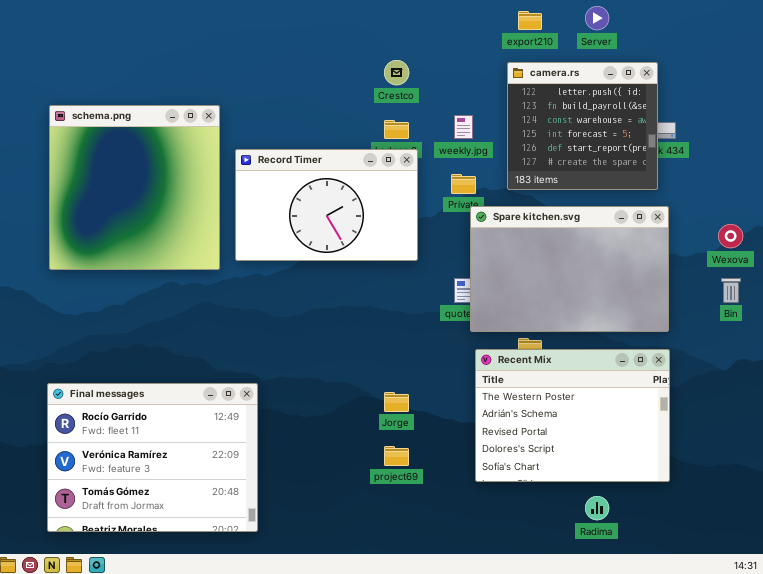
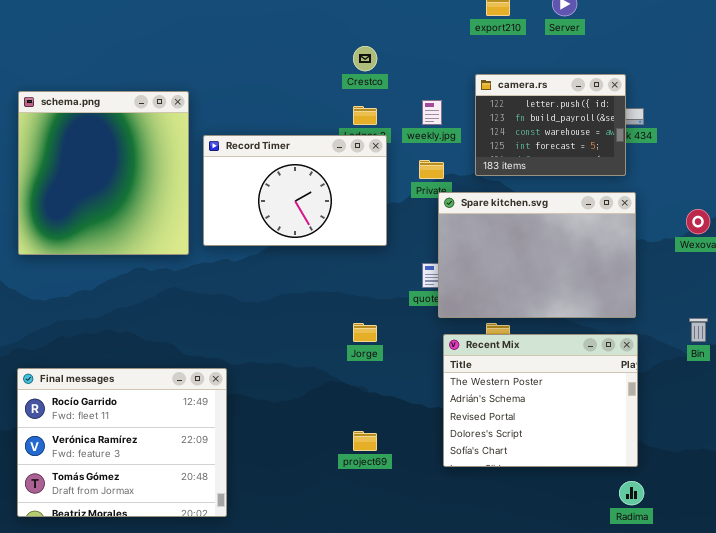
camera.rs: [507,62,658,190] -> [475,74,626,176], resized
Bin: [721,278,741,303] -> [689,318,708,342], moved
Jorge: [384,392,409,412] -> [353,323,377,342], moved
Radima: [585,496,609,520] -> [619,481,644,505], moved

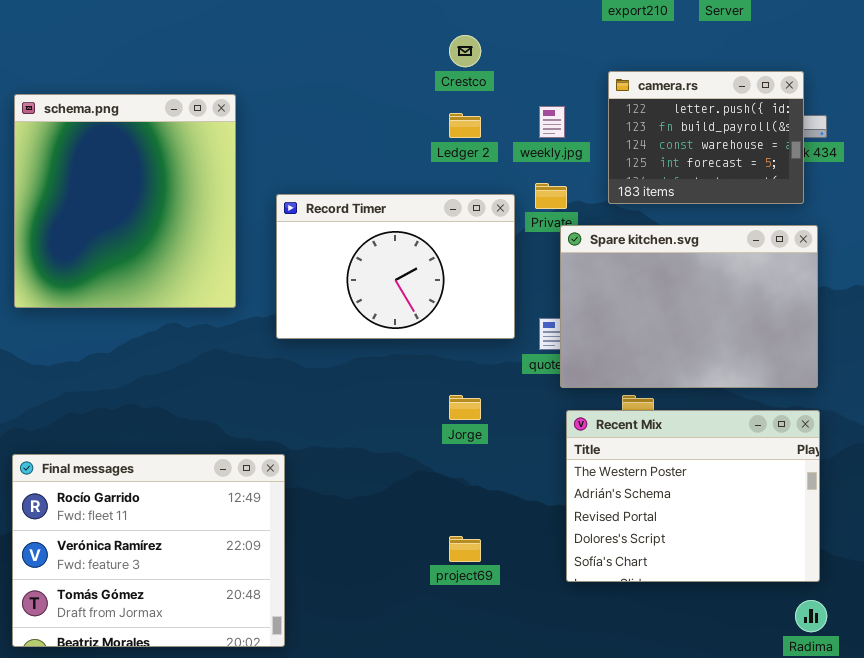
Record Timer: [203,135,387,246] -> [276,194,515,339], moved

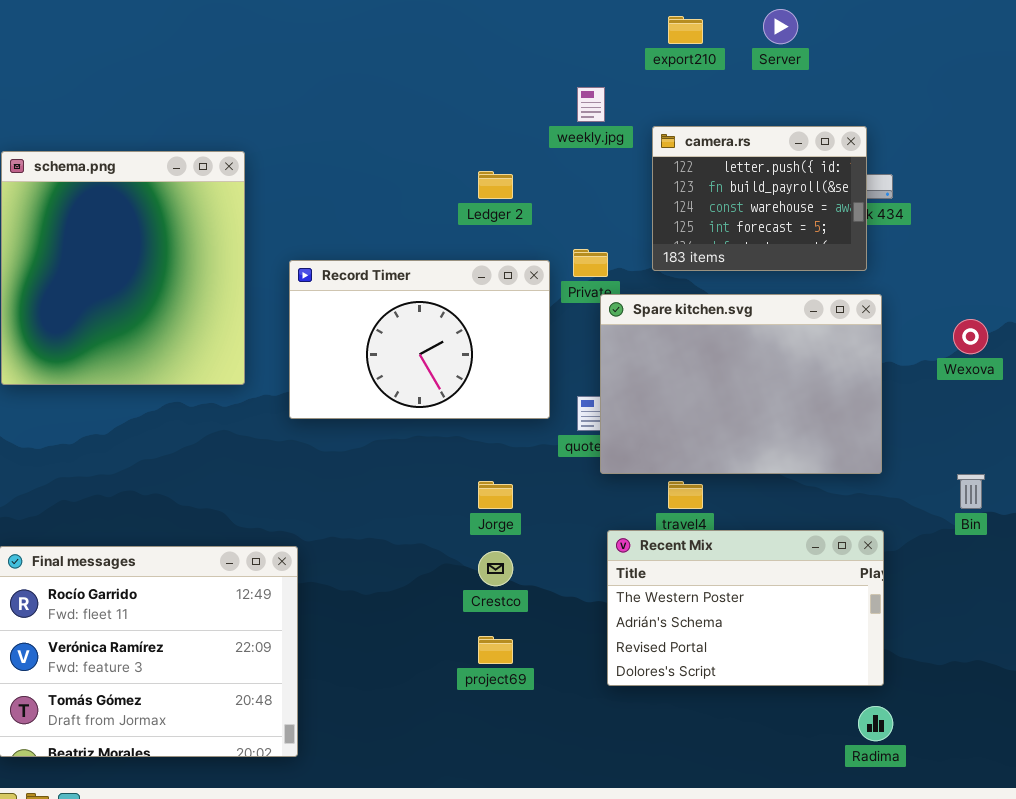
Crestco: [449,35,481,67] -> [478,551,513,586], moved
weekly.jpg: [539,106,565,138] -> [577,87,605,122], moved
Recent Mix: [566,410,820,582] -> [607,530,884,686], resized

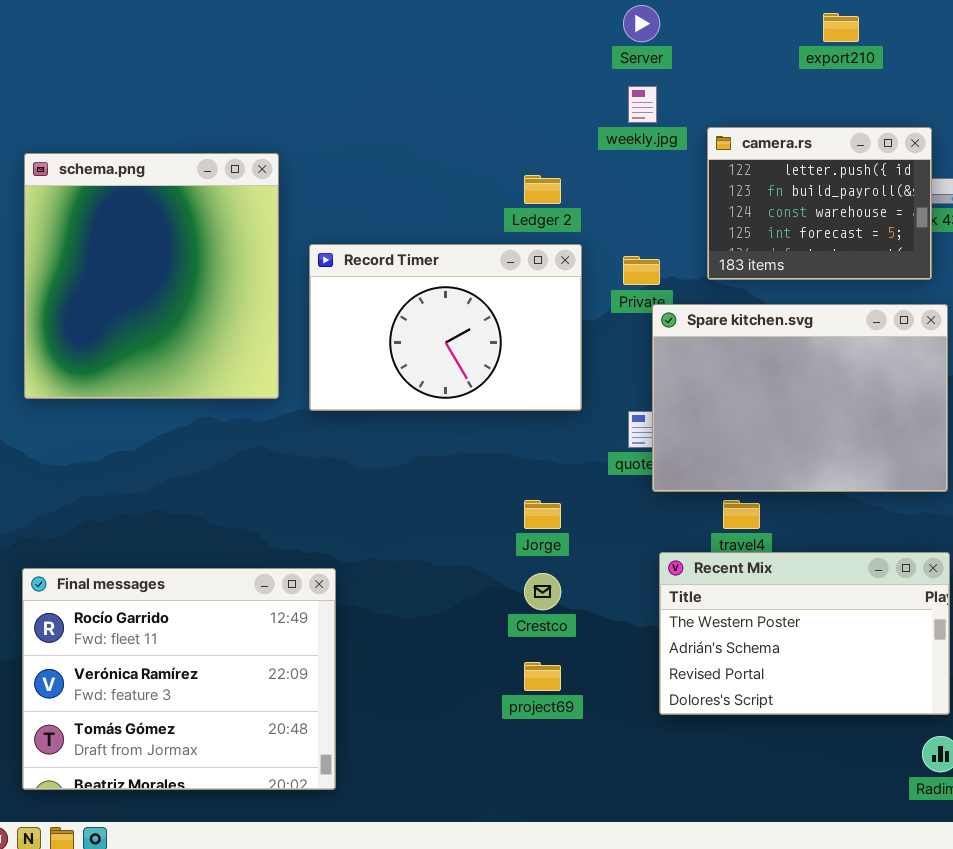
Server: [763,9,798,44] -> [623,5,660,42], moved
export210: [668,16,703,44] -> [823,13,859,42], moved
Record Timer: [289,260,550,419] -> [309,244,582,411], moved

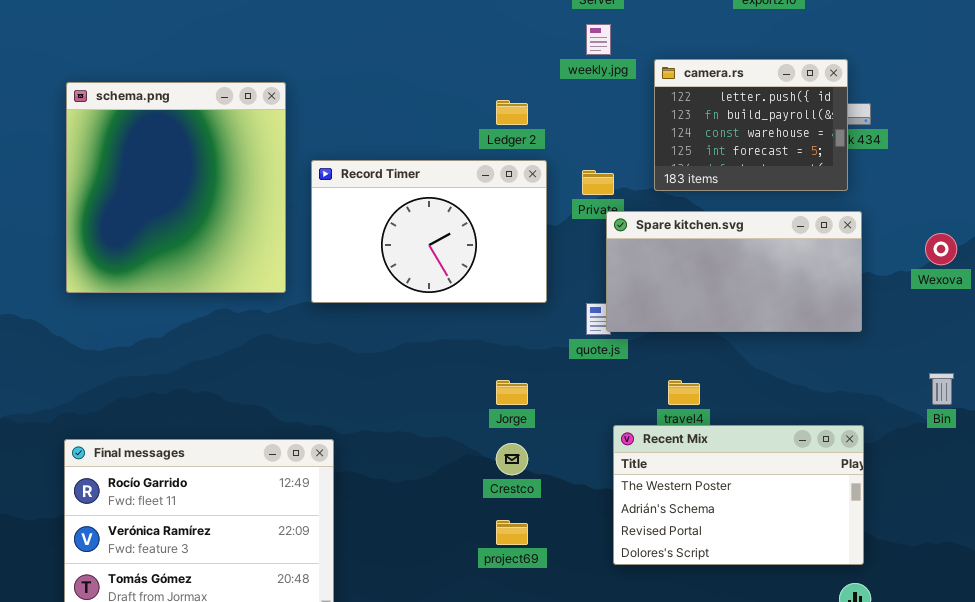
Spare kitchen.svg: [652,304,948,492] -> [606,211,862,332], resized

